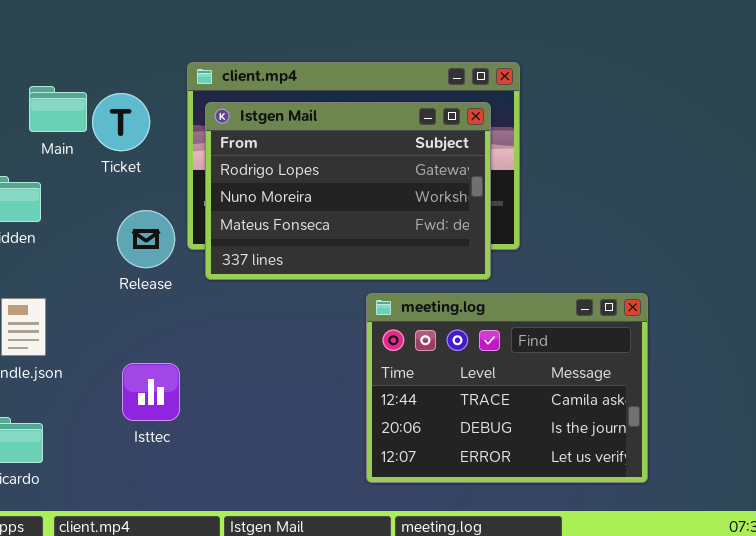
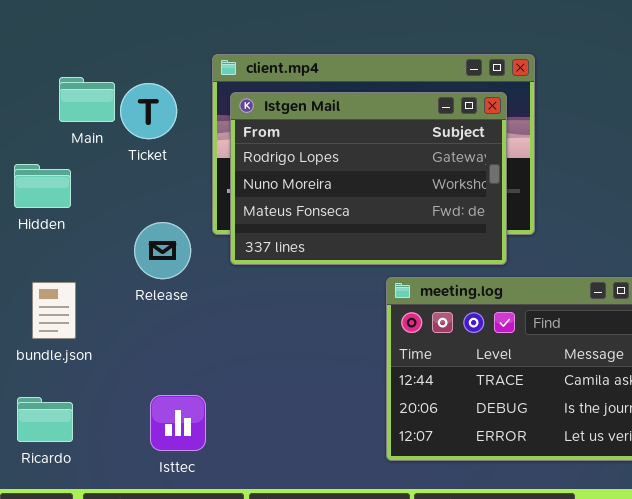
Release: [117,210,175,268] -> [134,222,191,279], moved
Isttec: [122,363,180,421] -> [150,395,206,451], moved

